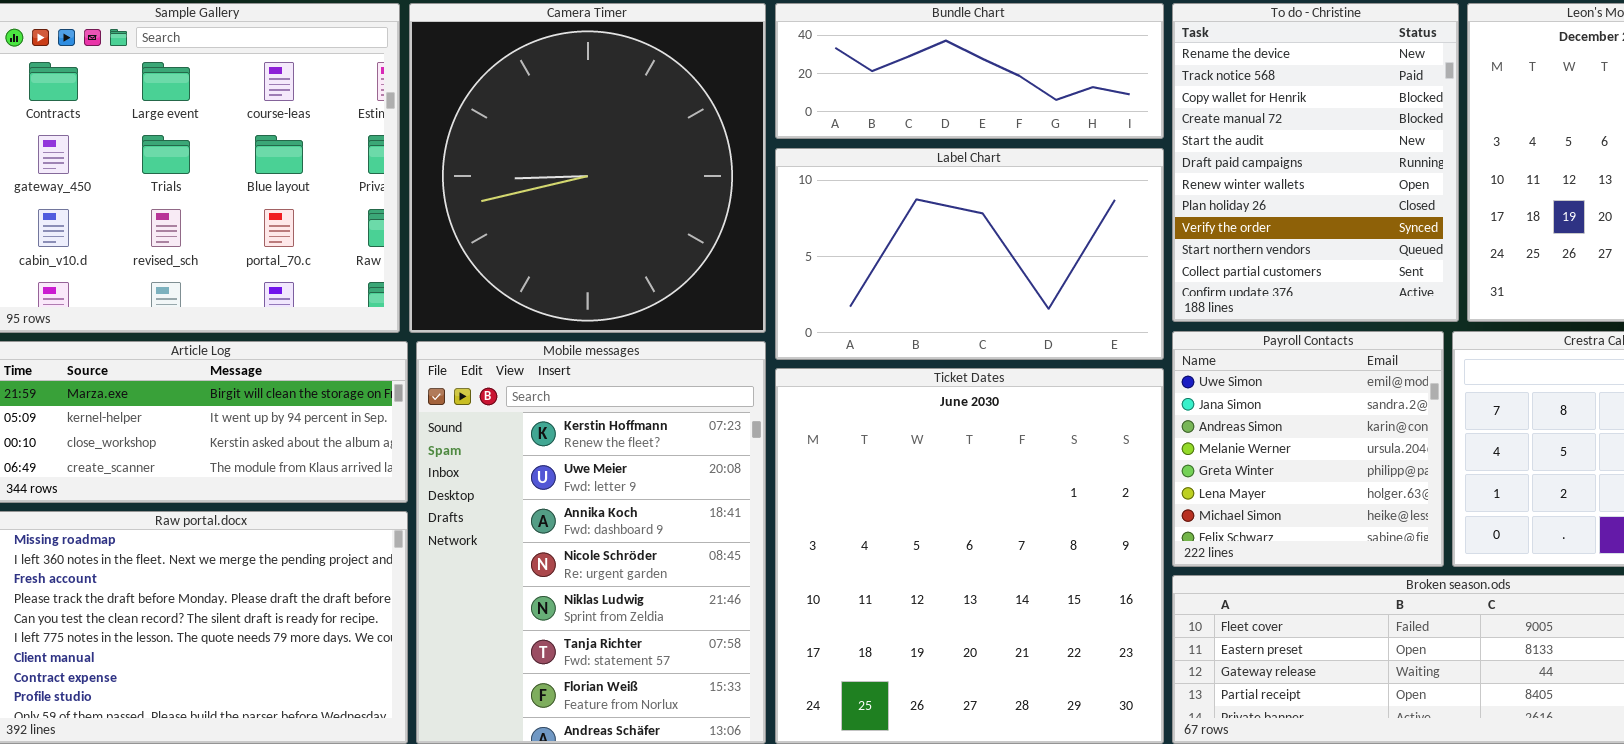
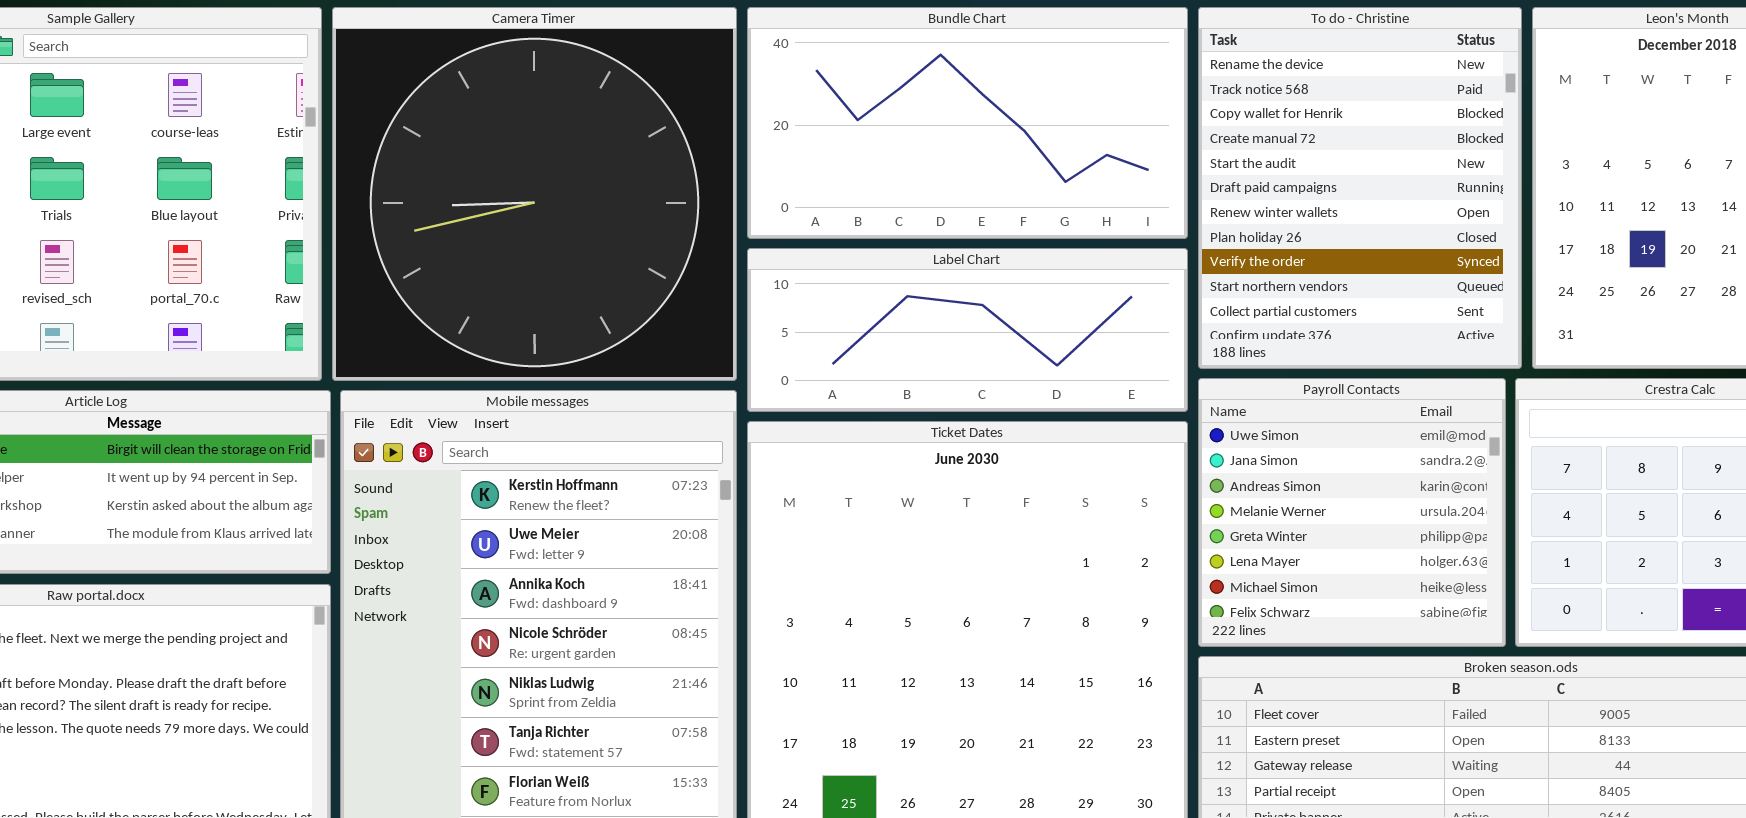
Bundle Chart: [775,3,1164,139] -> [747,7,1188,239], resized
Label Chart: [775,148,1164,360] -> [747,248,1188,412], resized

